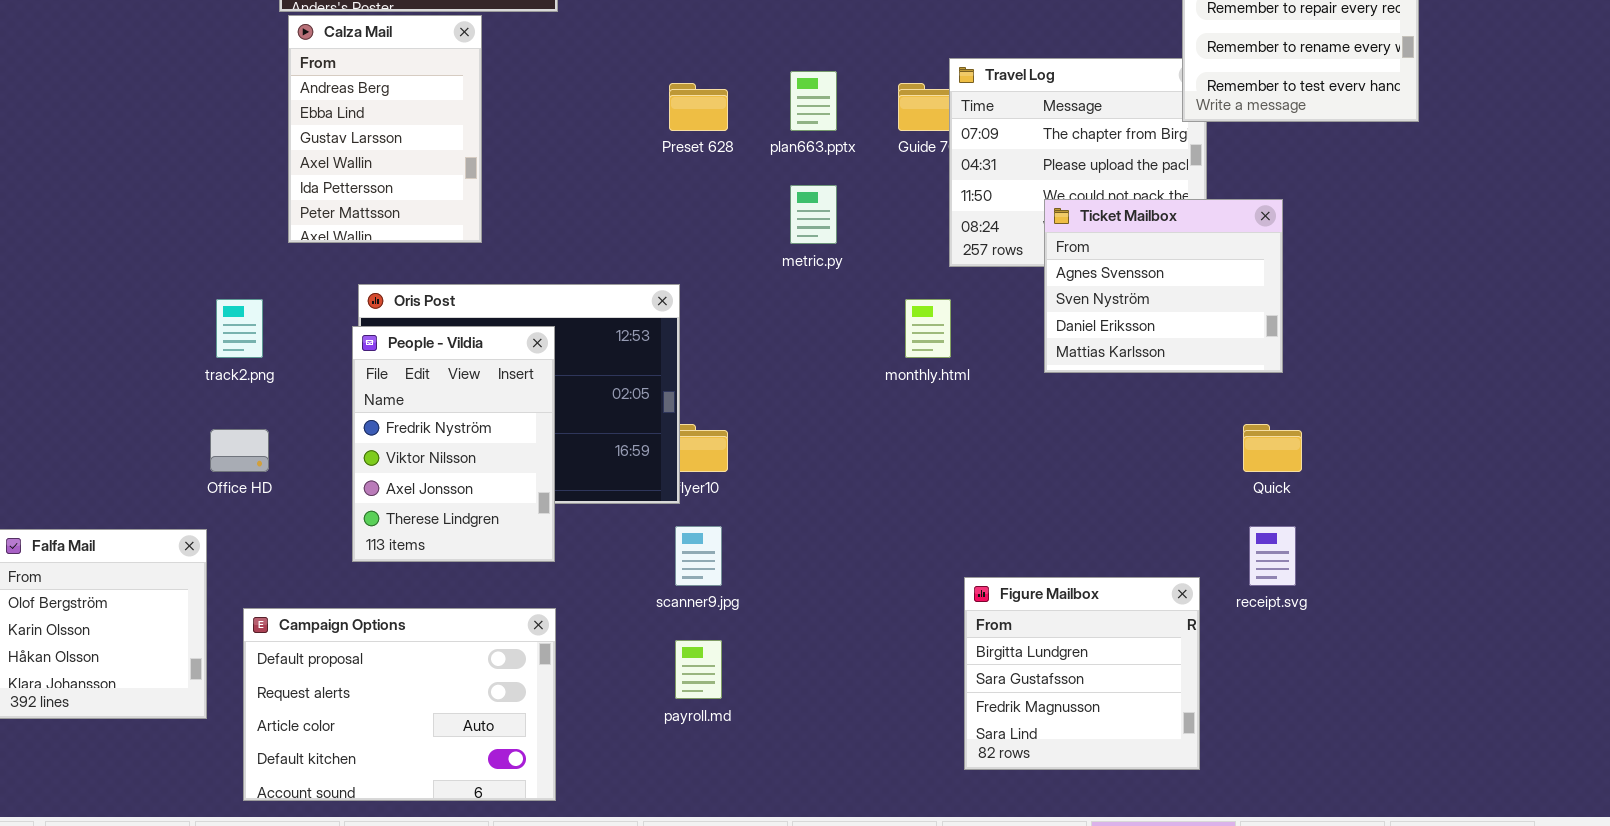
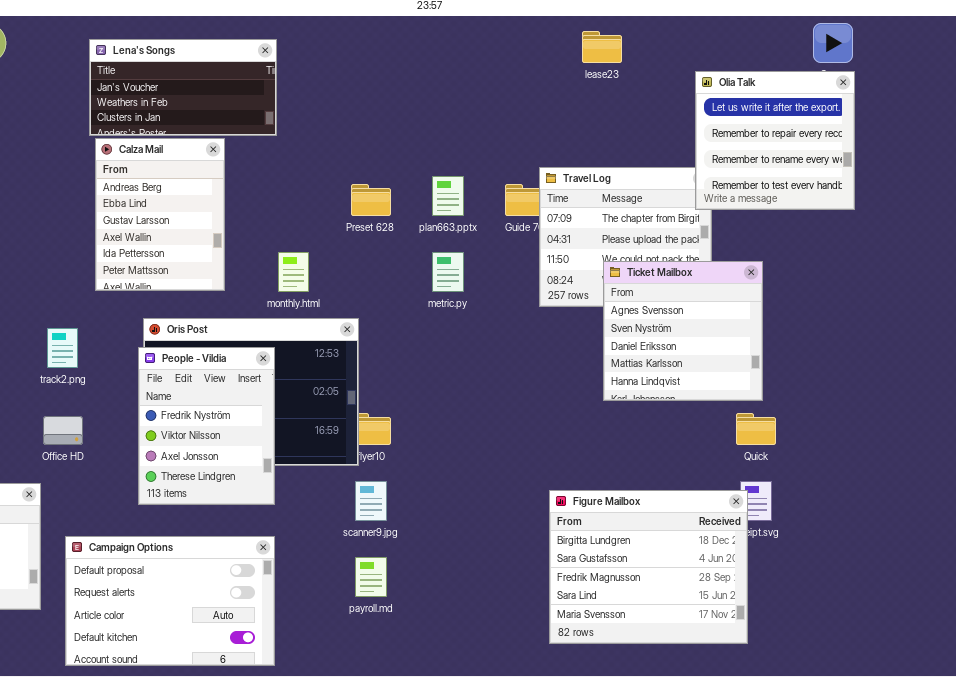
Ticket Mailbox: [1044,199,1283,373] -> [603,261,763,401], resized
monthly.html: [905,299,951,358] -> [278,252,309,292], moved
Figure Mailbox: [964,577,1200,770] -> [549,490,748,644], resized

